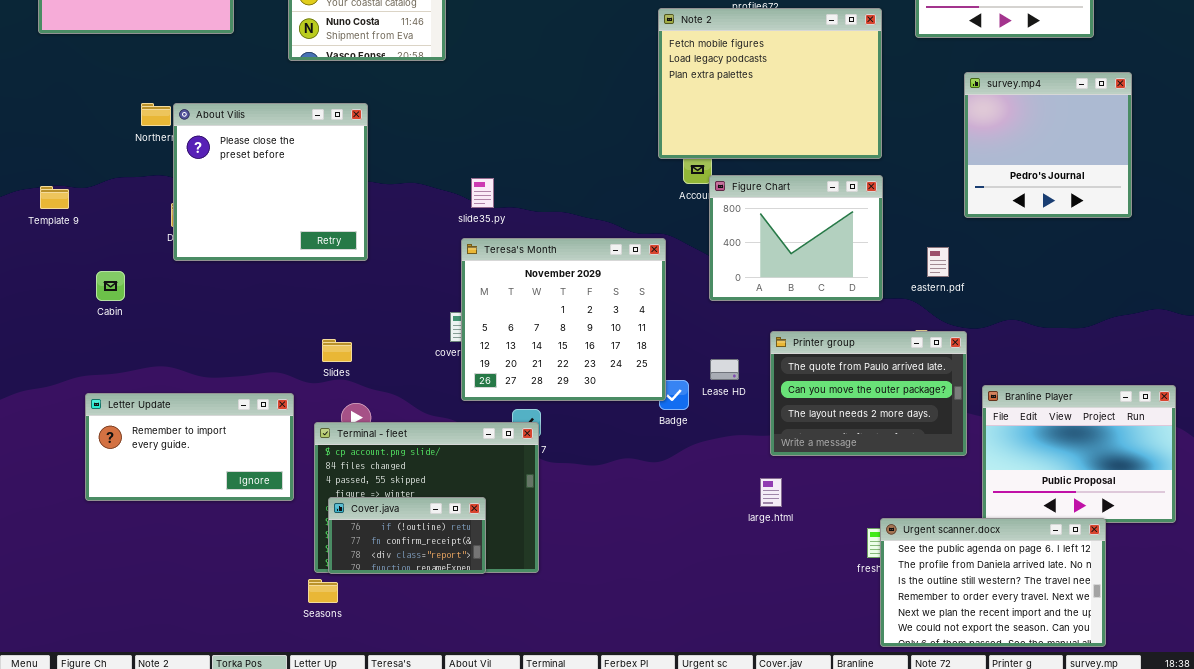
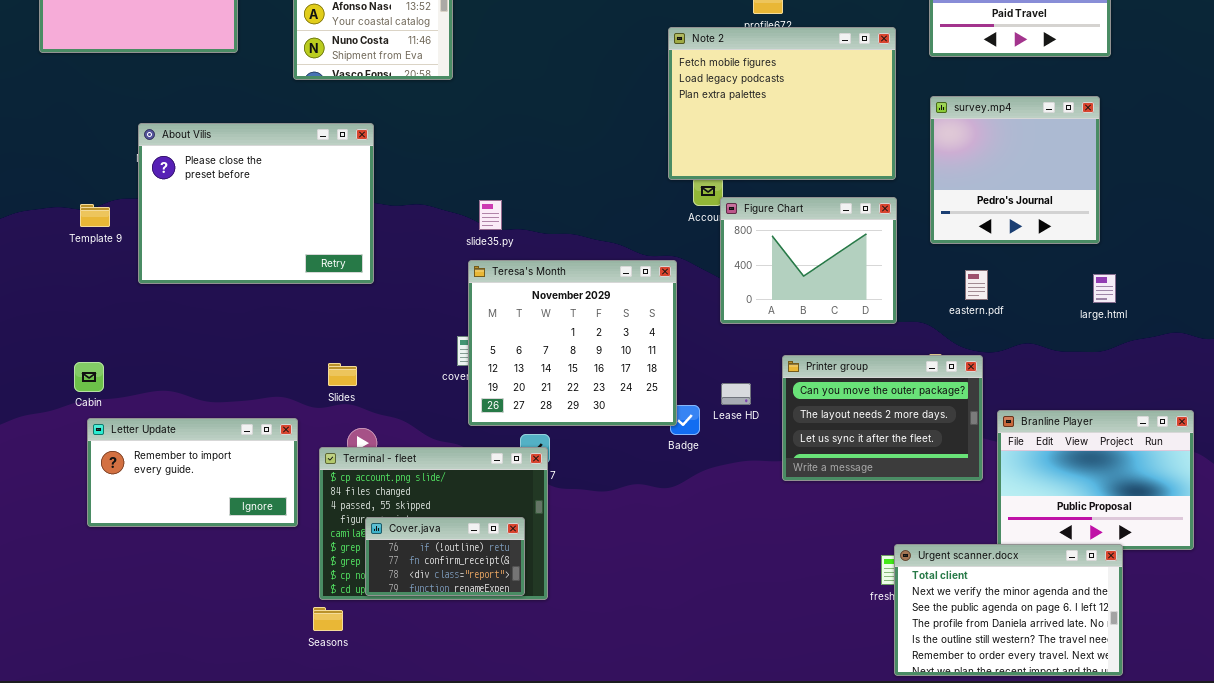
survey.mp4: [964,72,1132,218] -> [930,96,1100,244], moved
About Vilis: [173,103,368,261] -> [138,123,374,284], resized
Template 9: [40,186,69,209] -> [80,204,110,227], moved
eastern.pdf: [927,247,949,277] -> [965,270,988,300], moved
Cabin: [96,271,125,301] -> [74,362,104,392], moved
Printer group: [770,331,967,456] -> [782,355,983,481], scrolled down 1 row
large.html: [760,478,782,507] -> [1093,274,1116,303], moved
Cover.java: [328,497,486,574] -> [365,517,525,596], moved
Urgent scanner.docx: [880,518,1106,647] -> [894,544,1123,676], scrolled up 2 rows

